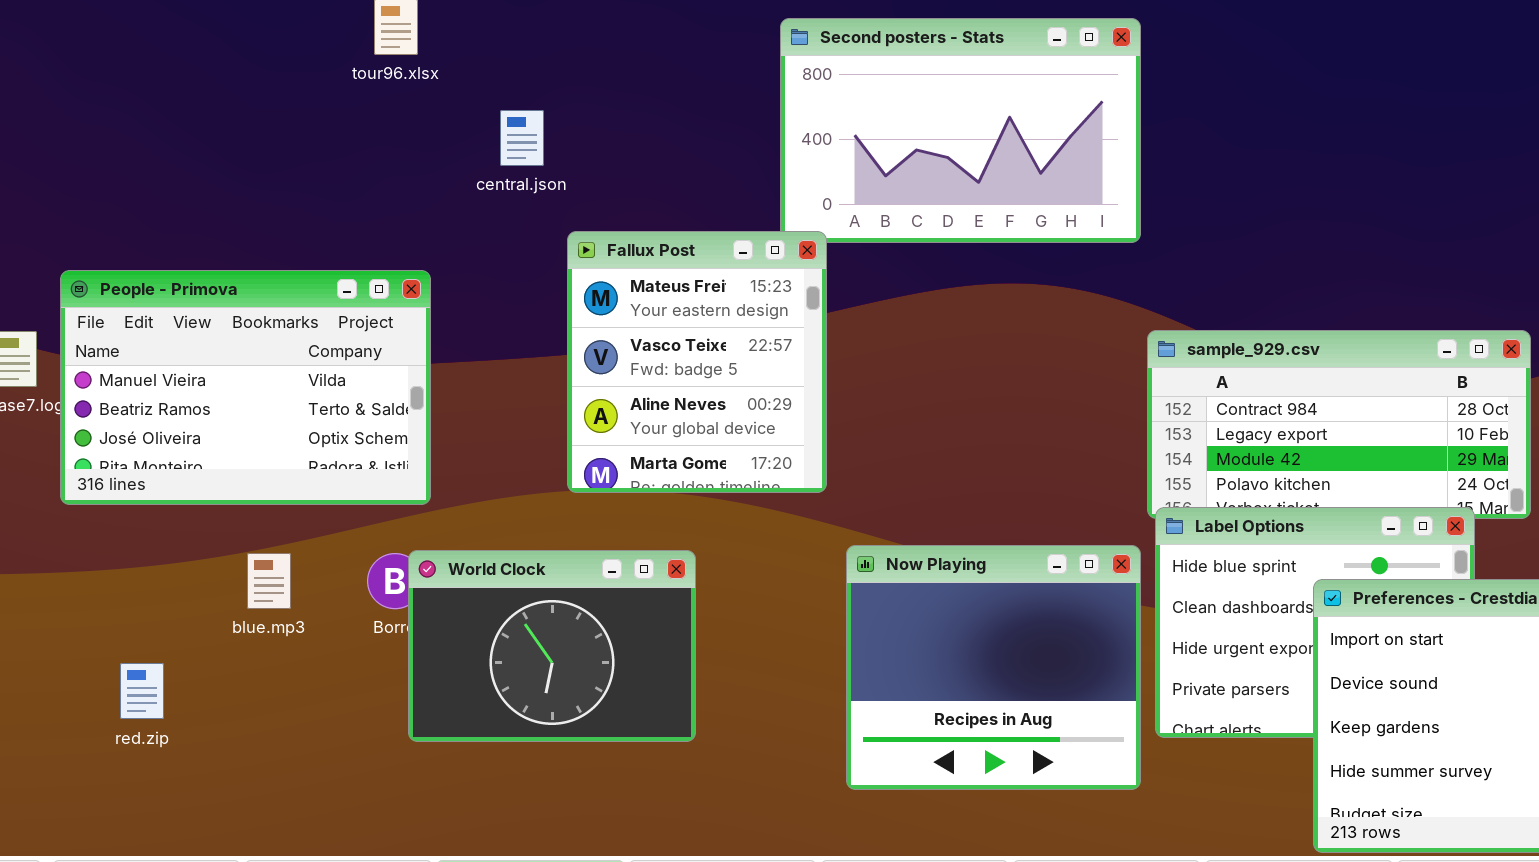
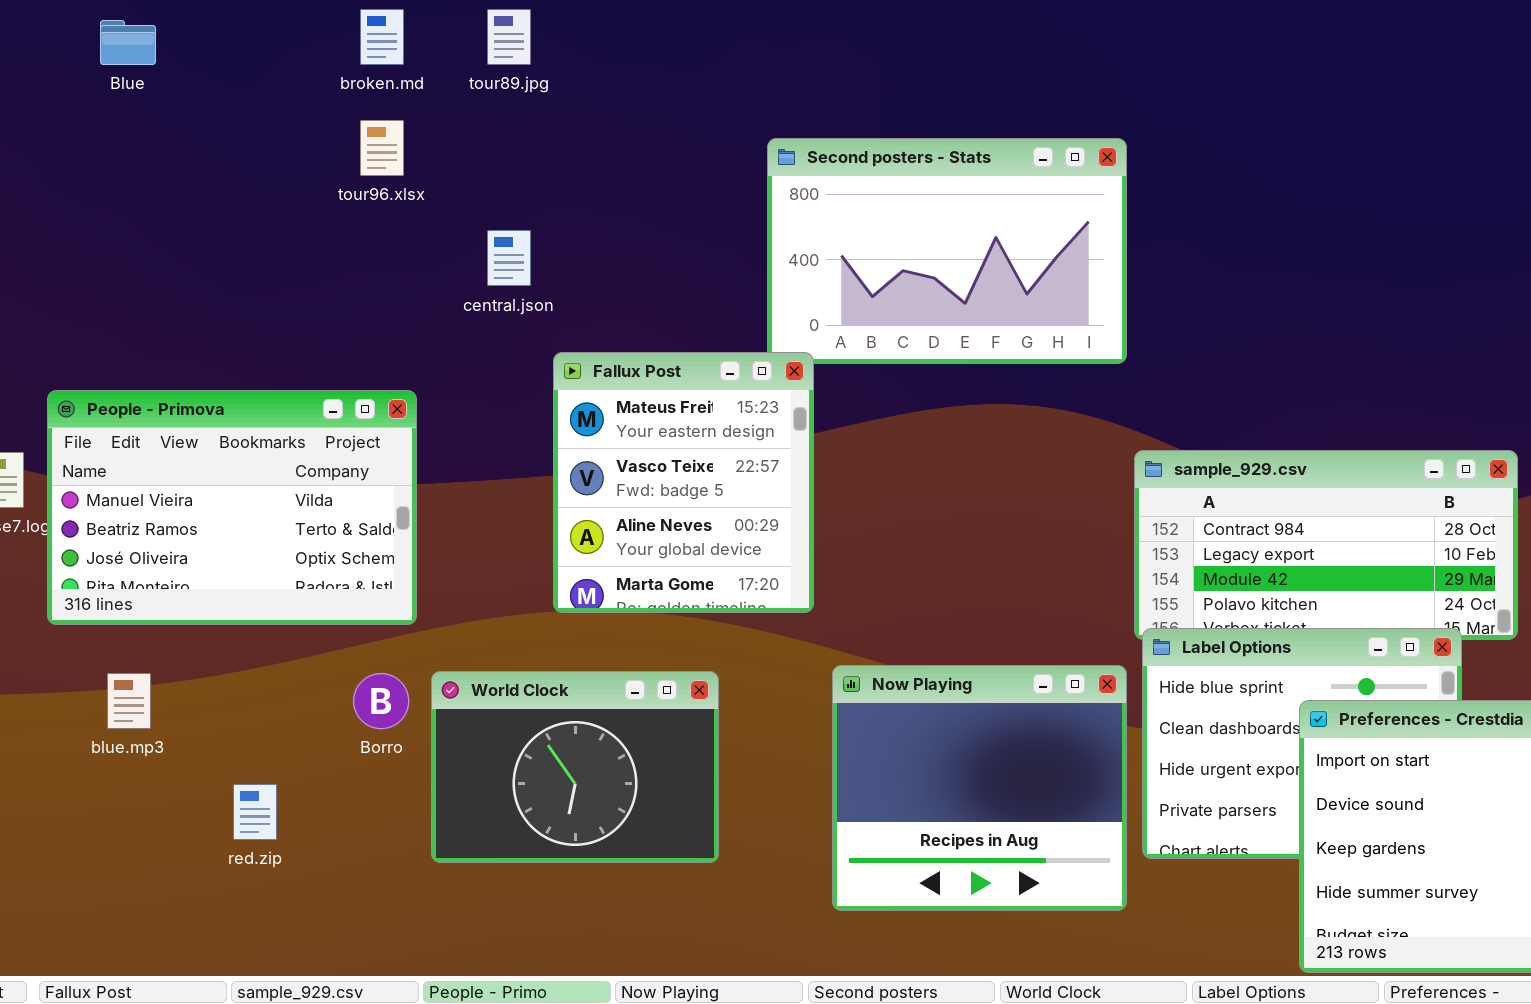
World Clock: [408,550,696,742] -> [431,671,719,863], moved
blue.mp3: [247,553,291,609] -> [107,673,151,729], moved
red.zip: [120,663,164,719] -> [233,784,277,840], moved

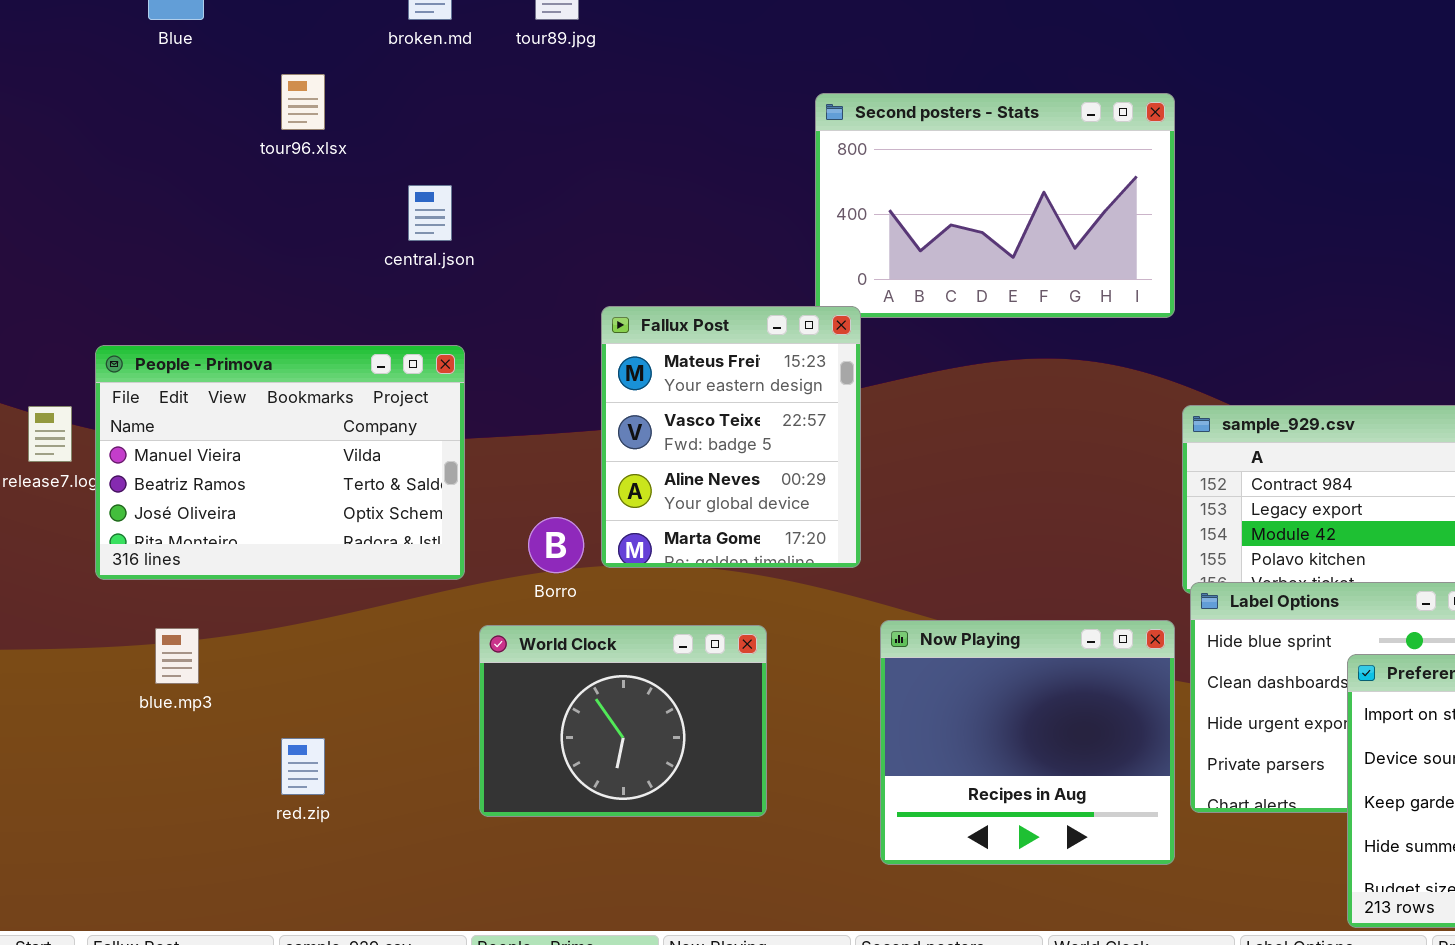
tour96.xlsx: [360,120,404,176] -> [281,74,325,130], moved
central.json: [487,230,531,286] -> [408,185,452,241], moved
Borro: [353,673,409,729] -> [528,517,584,573], moved

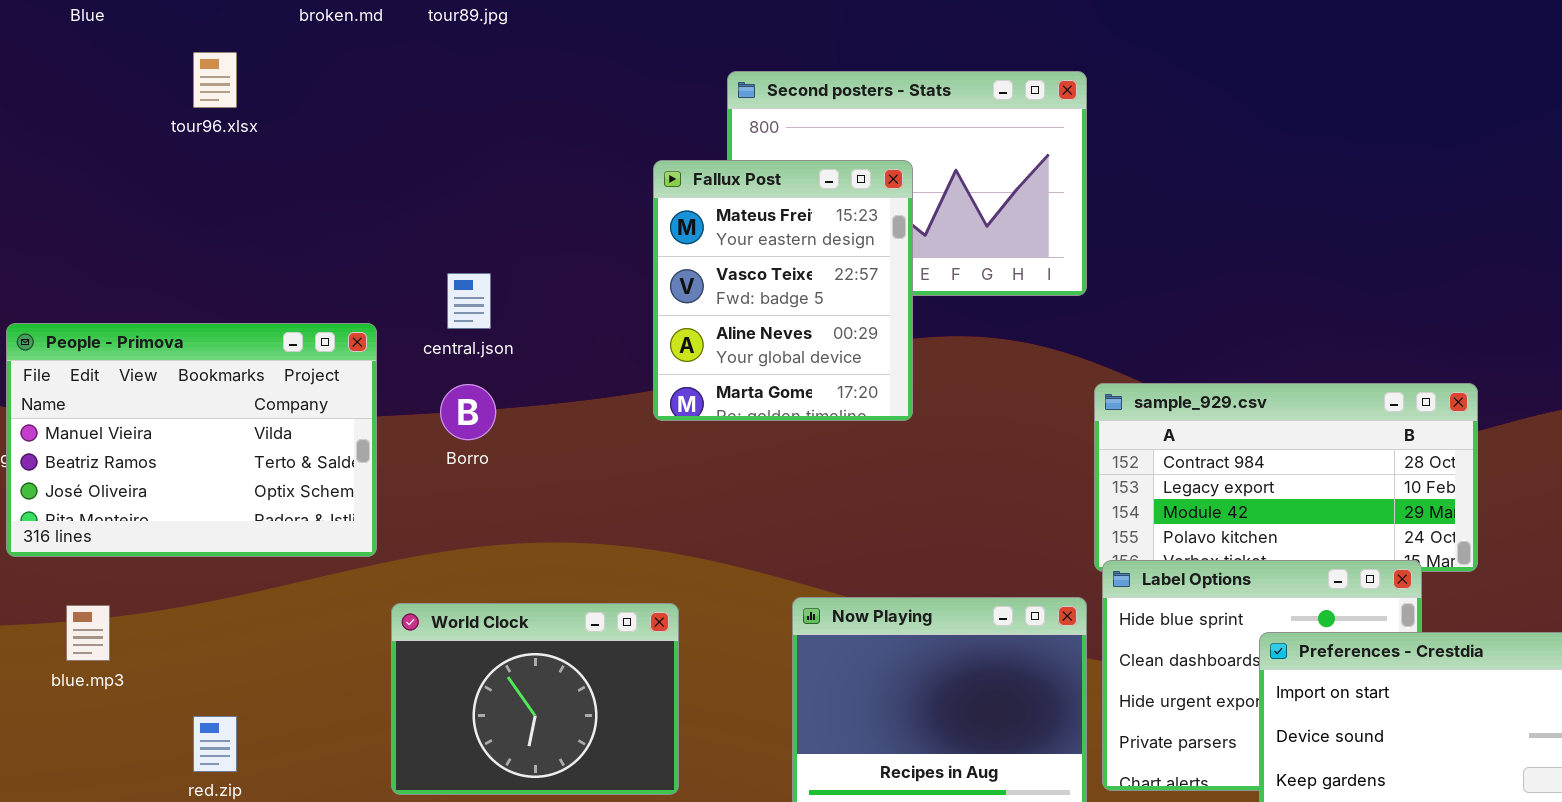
central.json: [408,185,452,241] -> [447,273,491,329], moved
Fallux Post: [601,306,861,568] -> [653,160,913,421], moved
Borro: [528,517,584,573] -> [440,384,496,440], moved

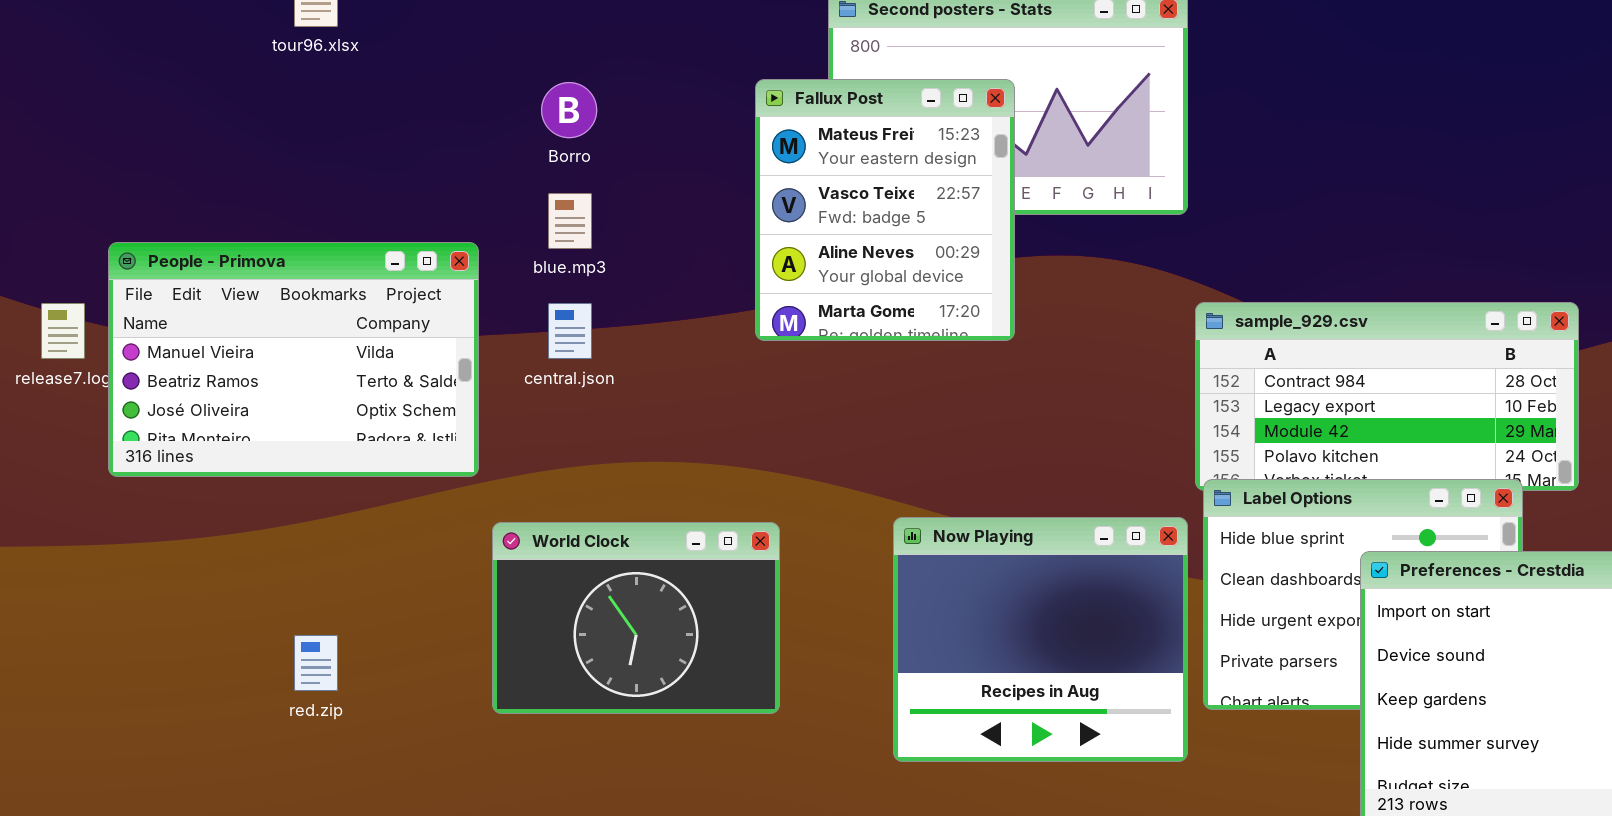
central.json: [447,273,491,329] -> [548,303,592,359], moved
Borro: [440,384,496,440] -> [541,82,597,138], moved
blue.mp3: [66,605,110,661] -> [548,193,592,249], moved

